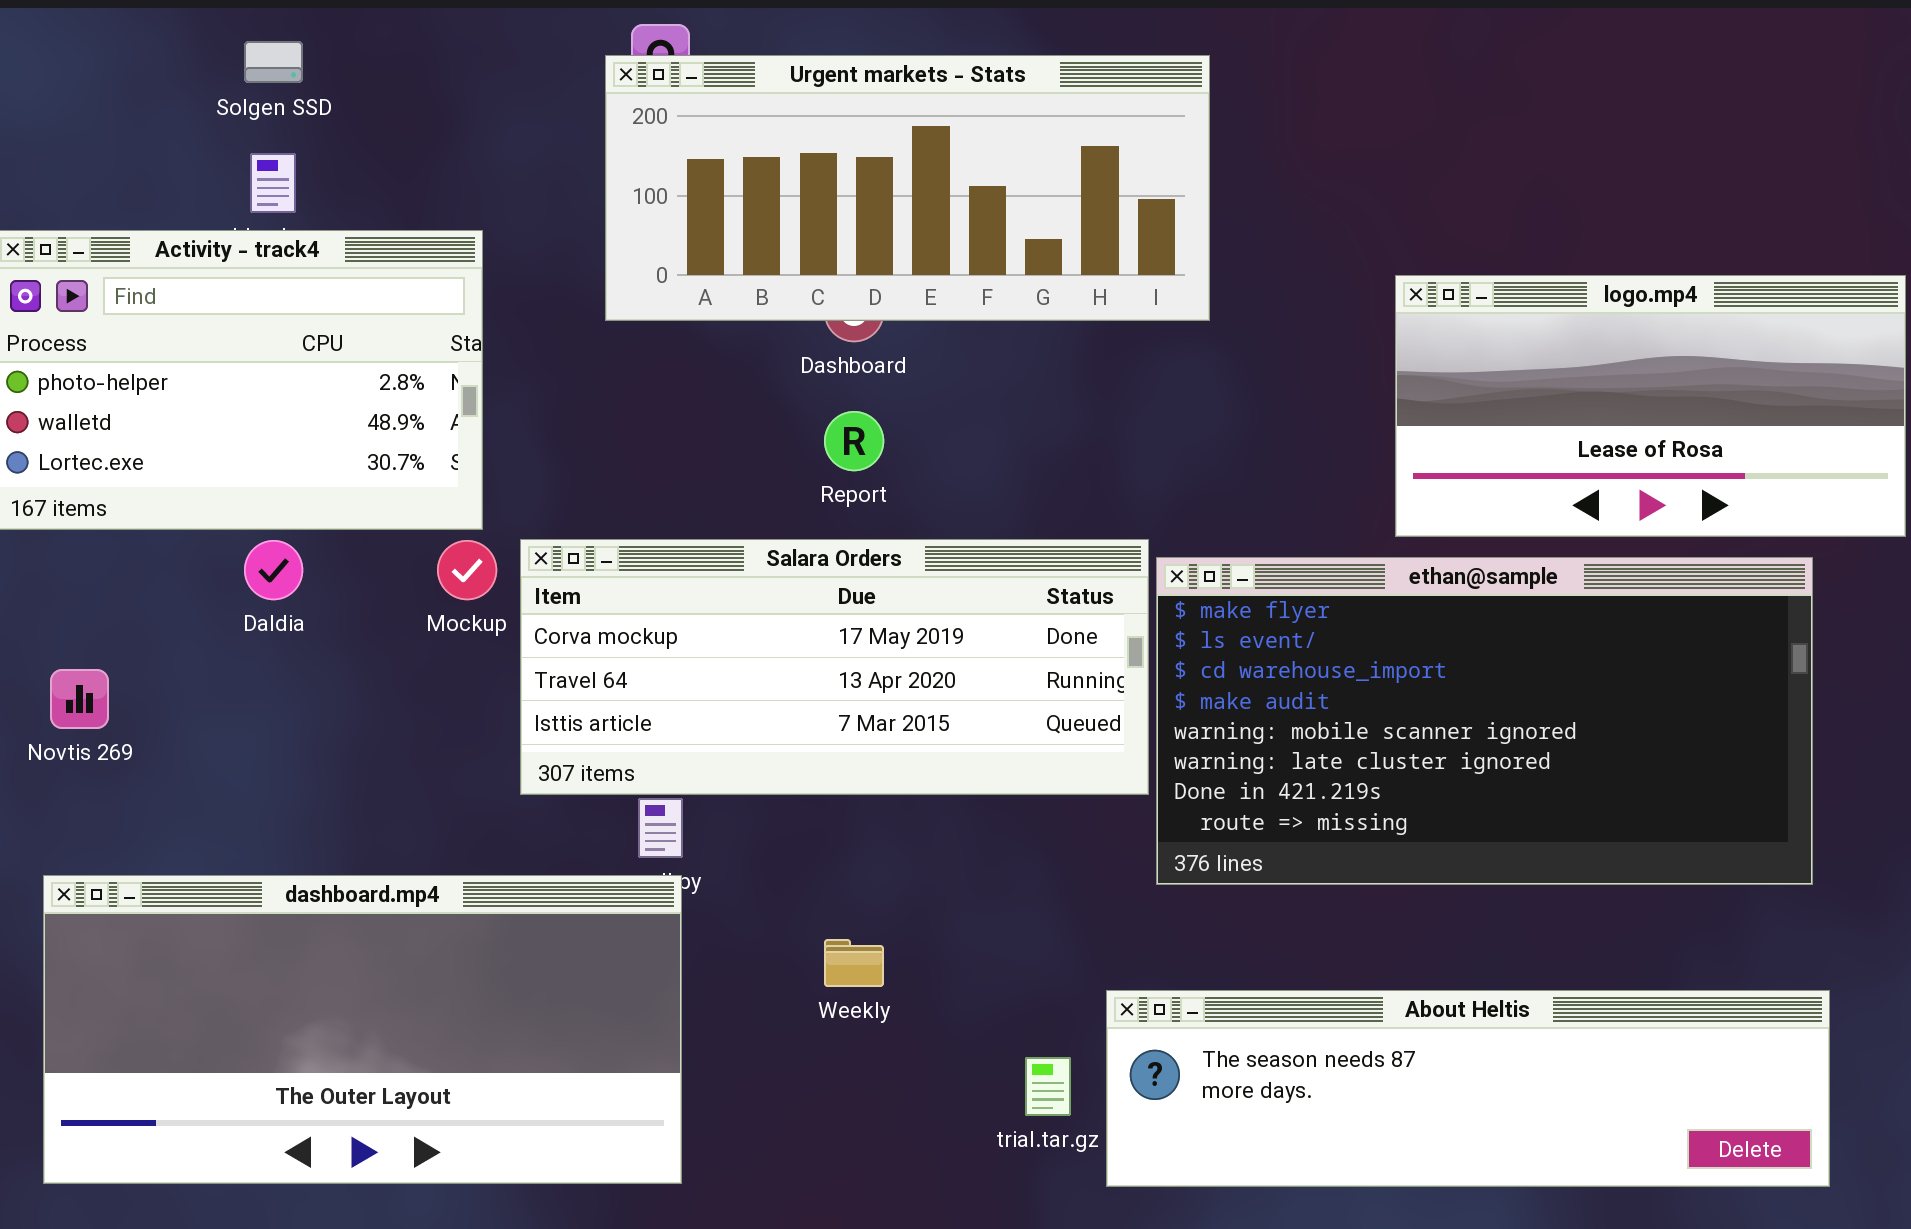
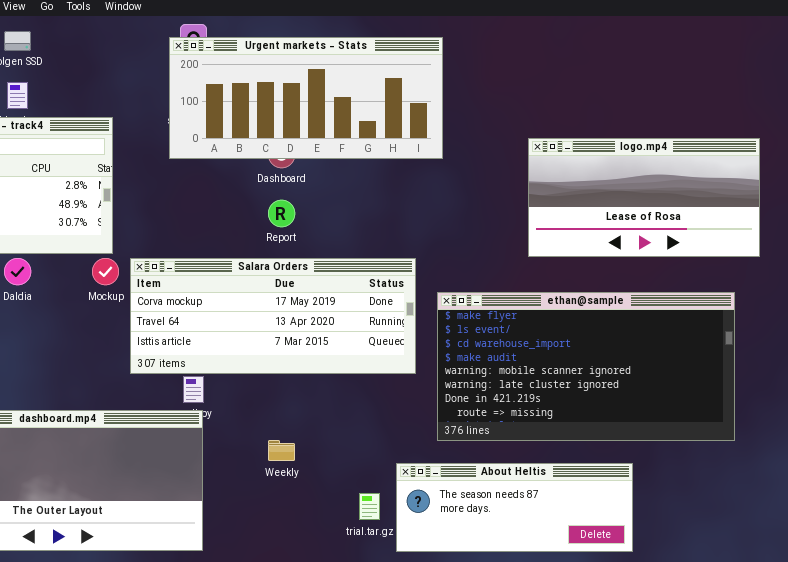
ethan@sample: [1156,557,1813,885] -> [437,292,735,441], moved
About Heltis: [1106,990,1830,1187] -> [396,463,633,552], resized

